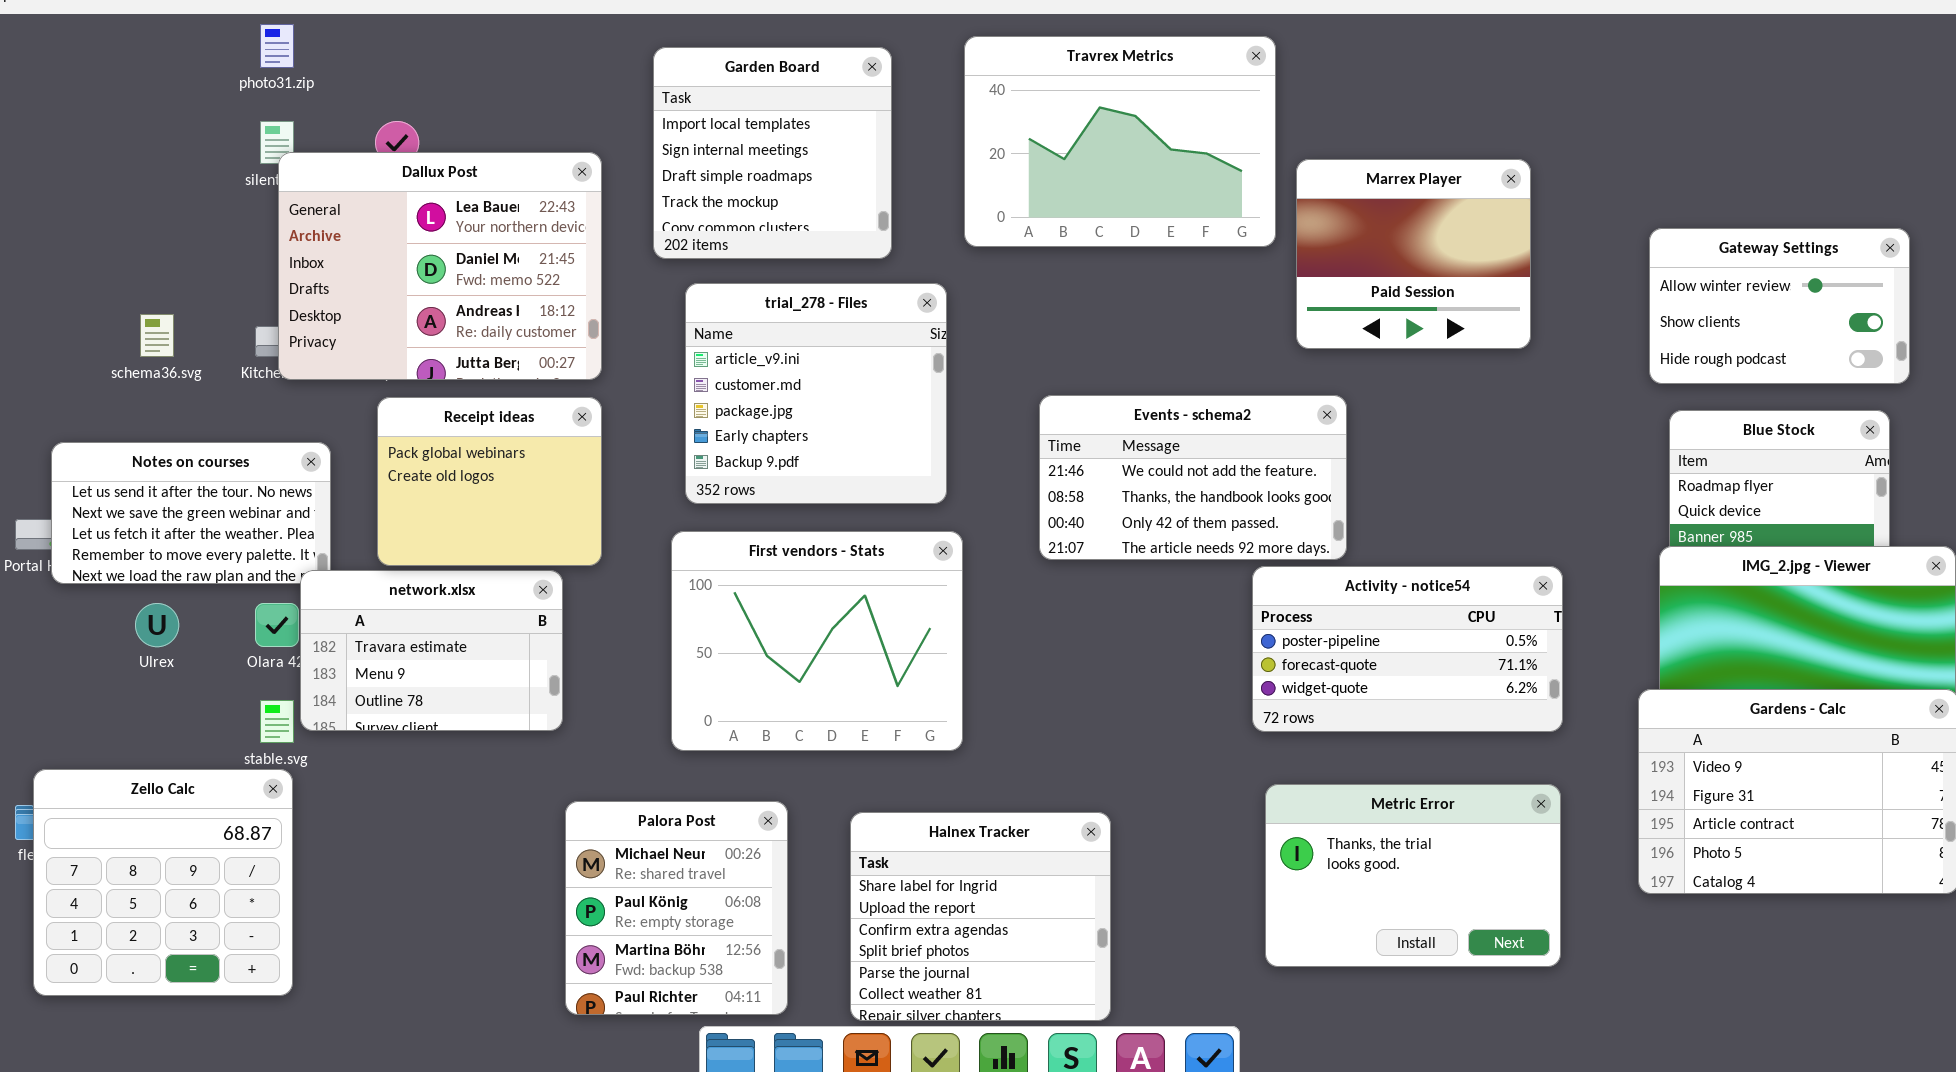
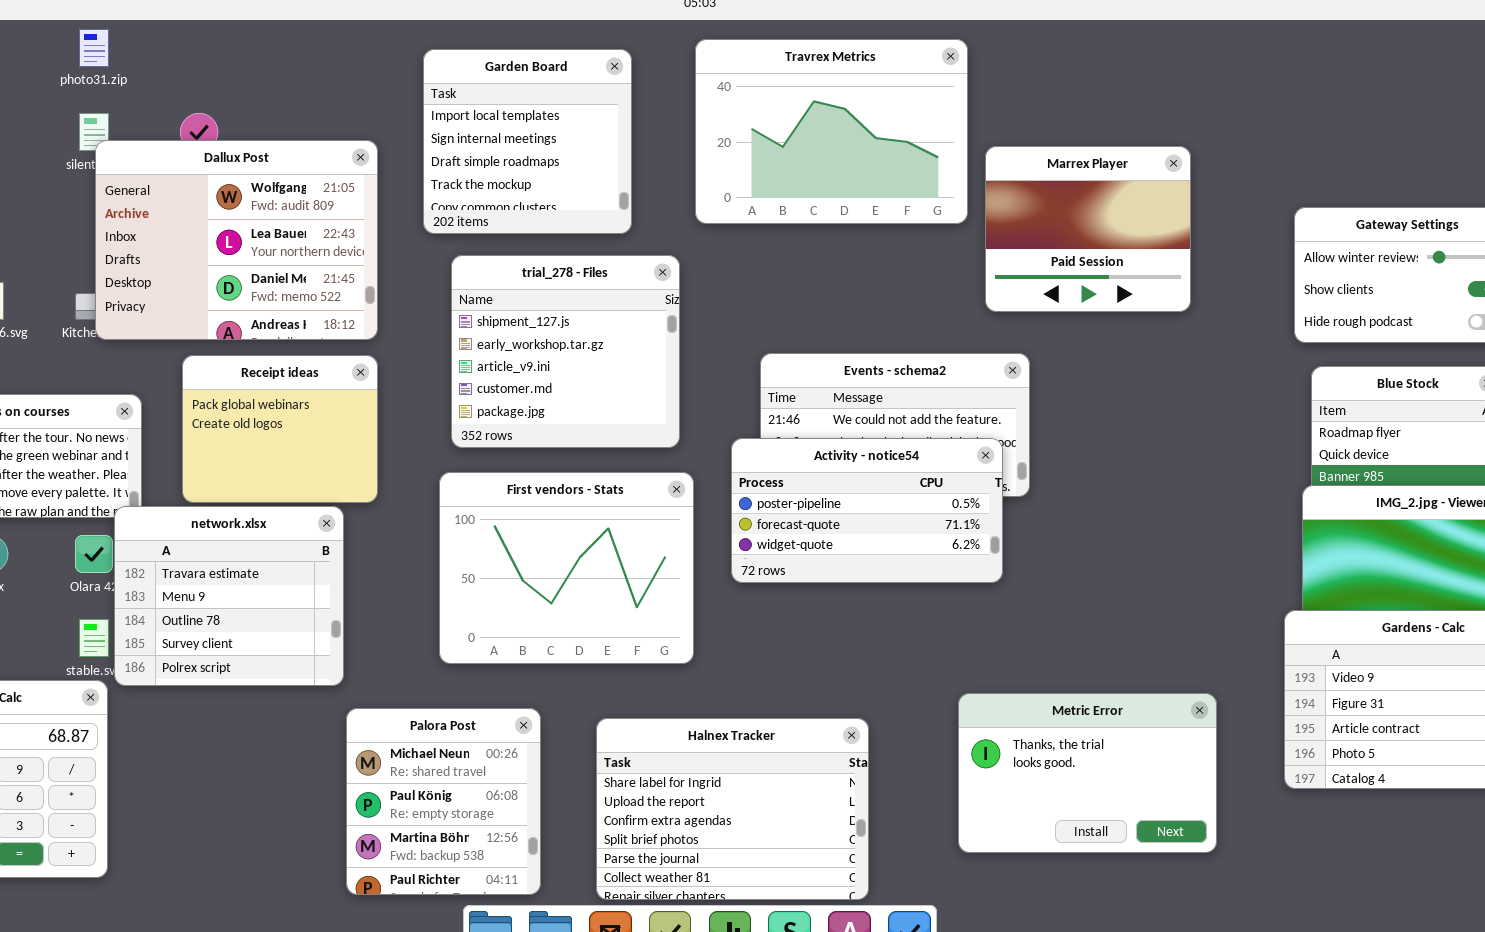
Dallux Post: [278,152,602,380] -> [95,140,378,340], scrolled up 1 row
trial_278 - Files: [685,283,947,504] -> [451,255,680,448], scrolled up 2 rows
Activity - notice54: [1252,566,1563,732] -> [731,438,1003,583], moved
network.xlsx: [300,570,563,731] -> [114,506,344,686], resized
Halnex Tracker: [850,812,1111,1021] -> [596,718,869,900], resized

